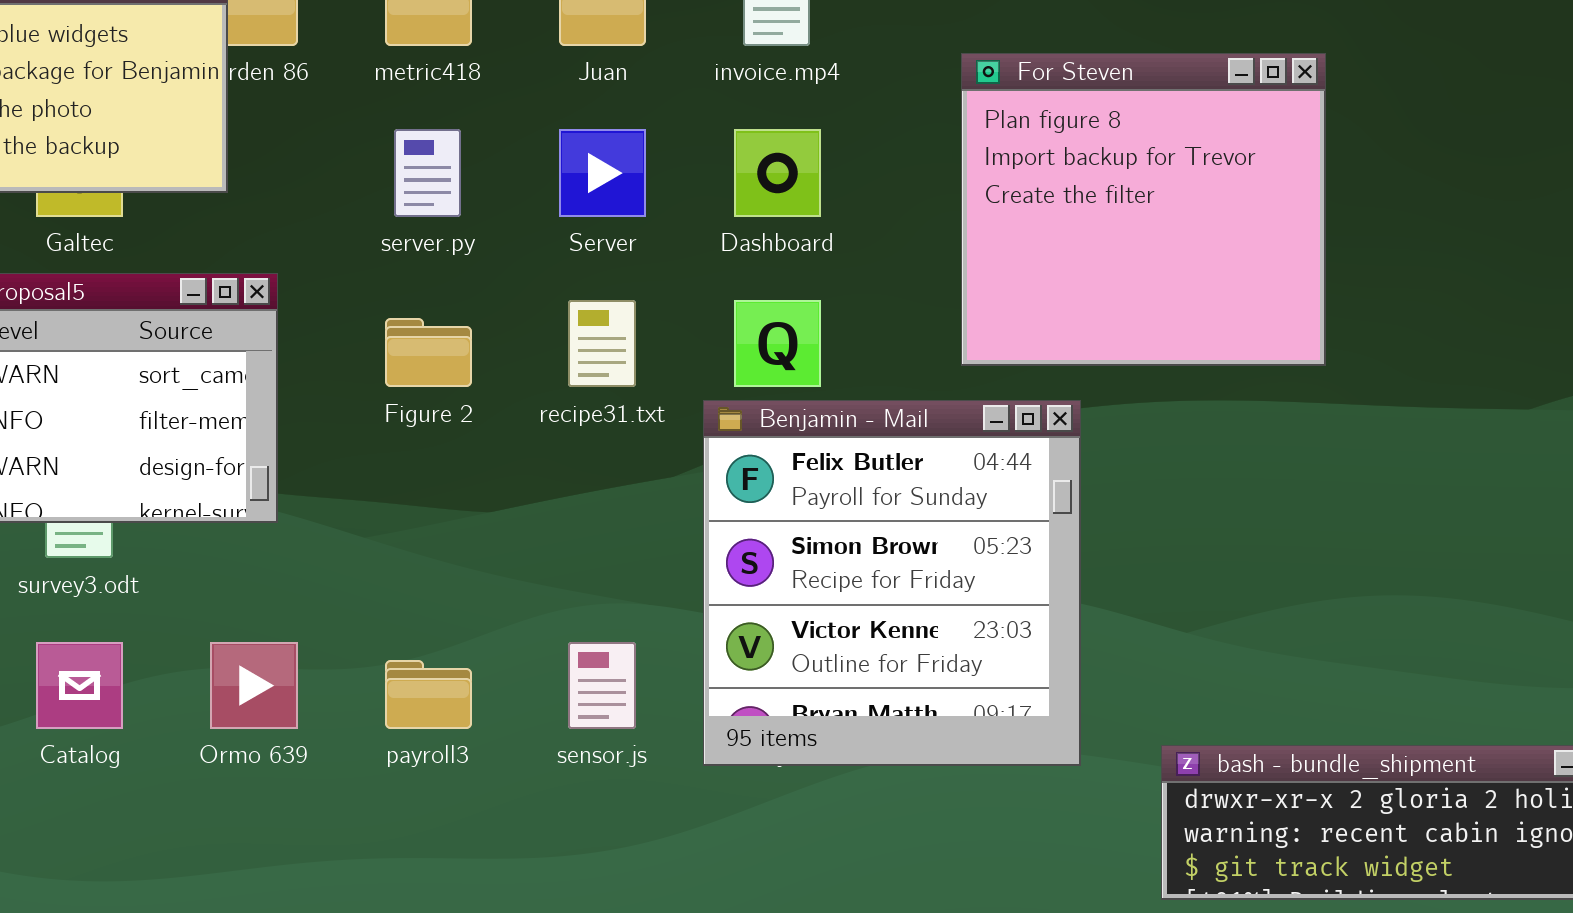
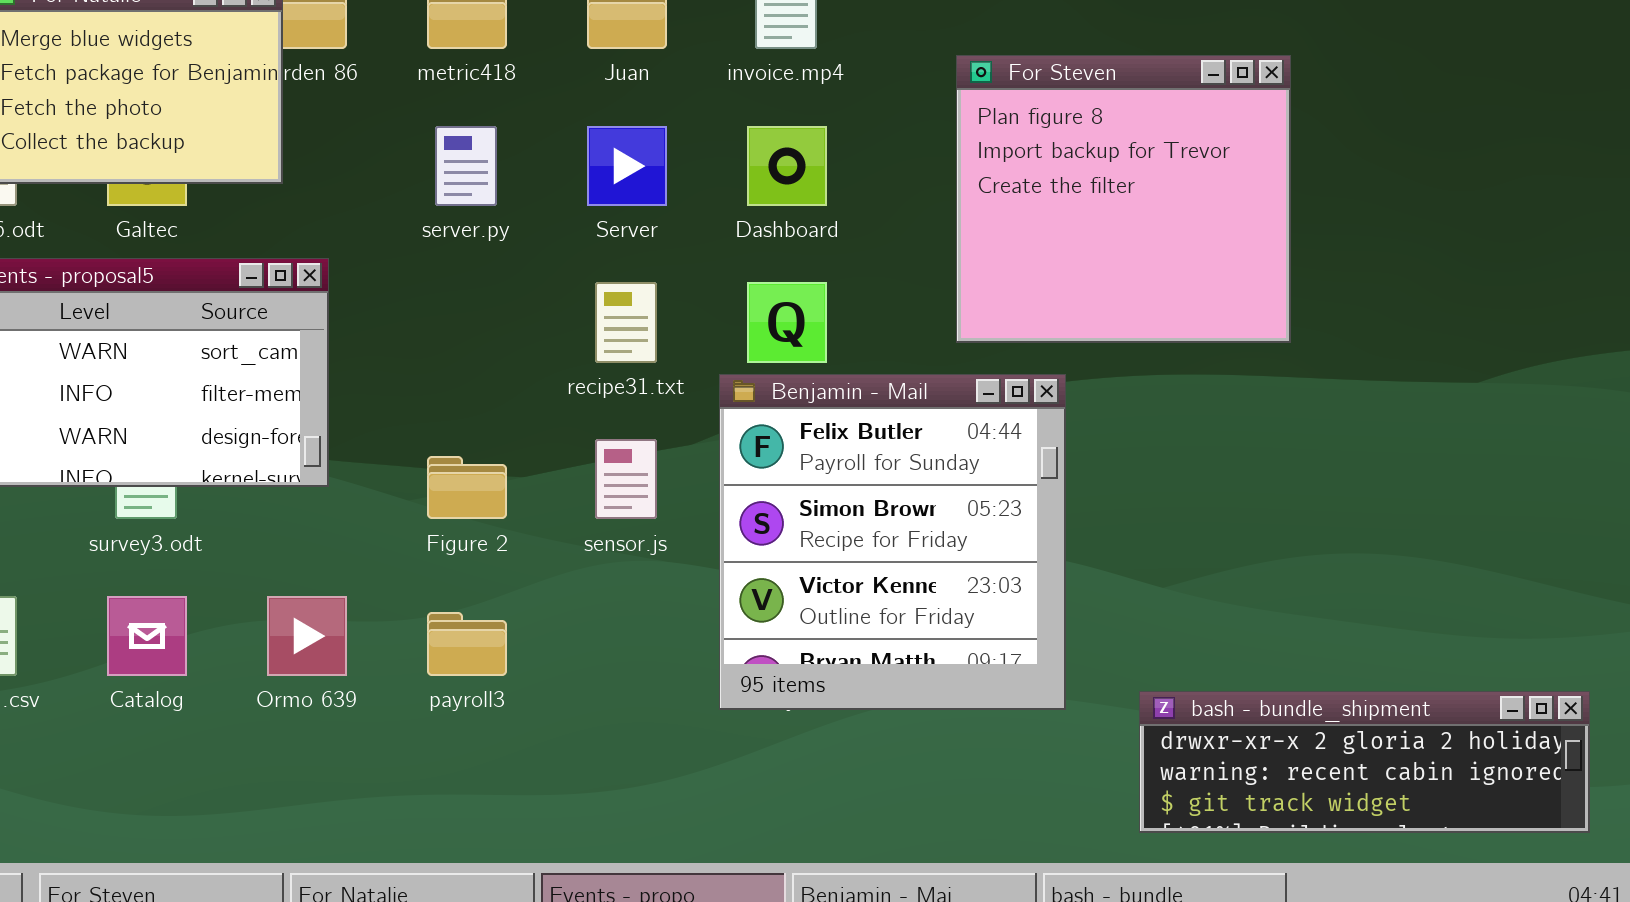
Figure 2: [385,318,472,387] -> [427,456,507,519], moved
sensor.js: [568,642,636,729] -> [595,439,657,519], moved

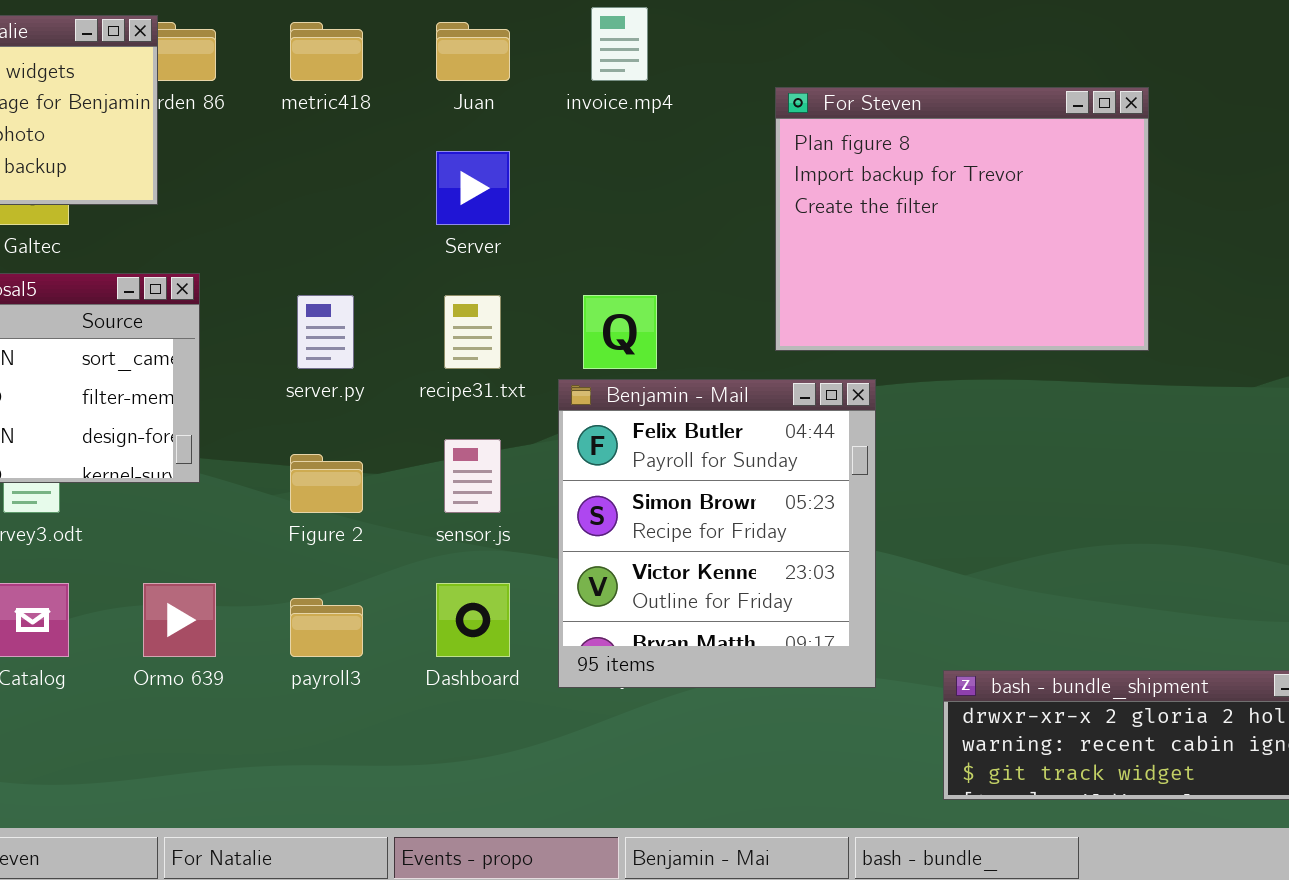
For Steven: [956,55,1291,343] -> [775,87,1149,351], resized
server.py: [435,126,497,206] -> [297,295,354,369], moved
Dashboard: [747,126,827,206] -> [436,583,510,657], moved

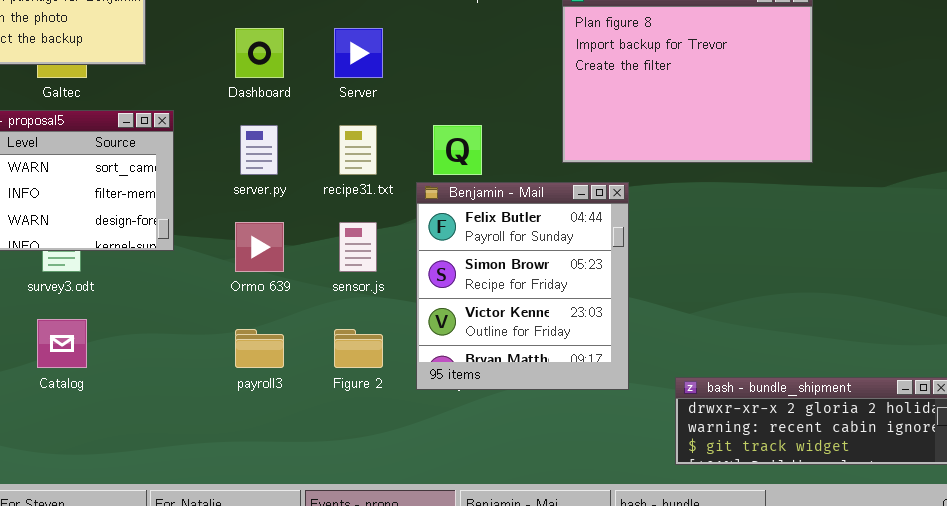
Figure 2: [290,454,363,513] -> [334,329,383,368], moved
Ormo 639: [143,583,216,657] -> [235,222,284,272], moved
Dashboard: [436,583,510,657] -> [235,28,284,78], moved

